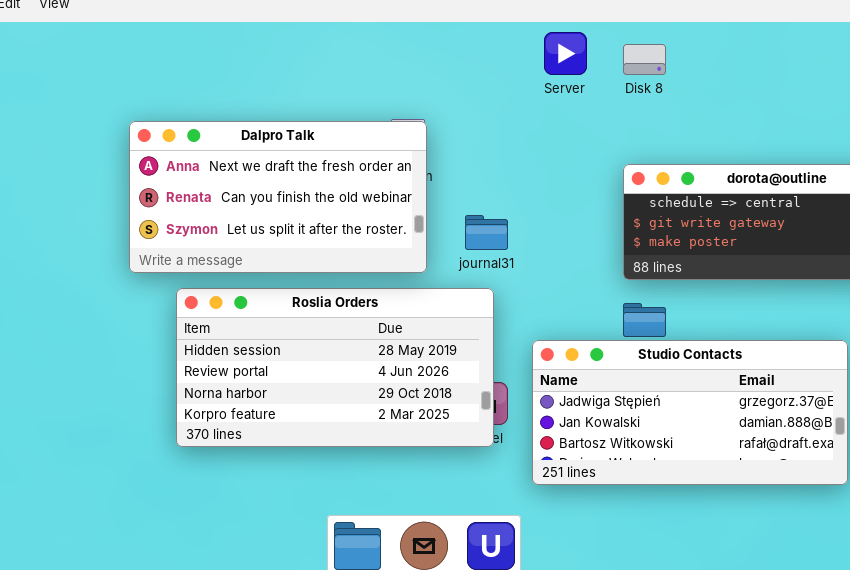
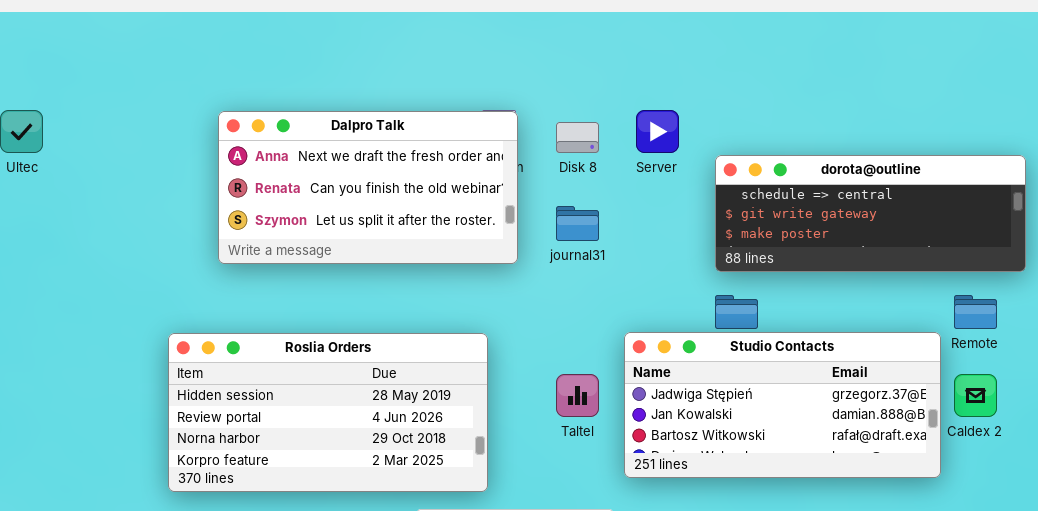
Server: [544,32,587,75] -> [636,110,679,153], moved
Disk 8: [623,44,666,75] -> [556,122,599,153], moved
Roslia Orders: [176,288,494,447] -> [168,333,488,492], moved

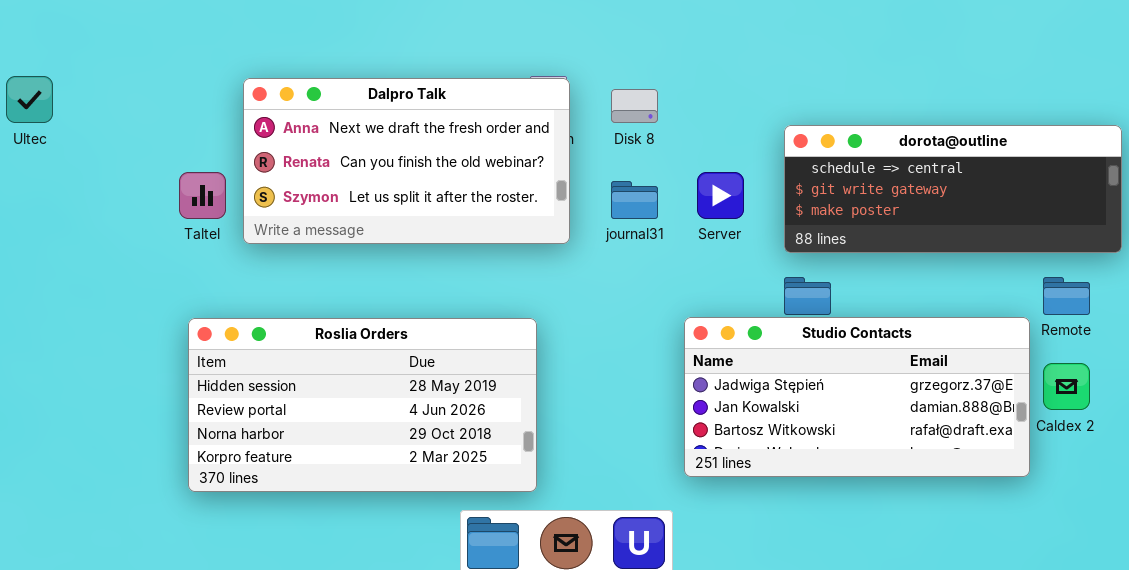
Server: [636,110,679,153] -> [697,172,744,219], moved
Taltel: [556,374,599,417] -> [179,172,226,219], moved

